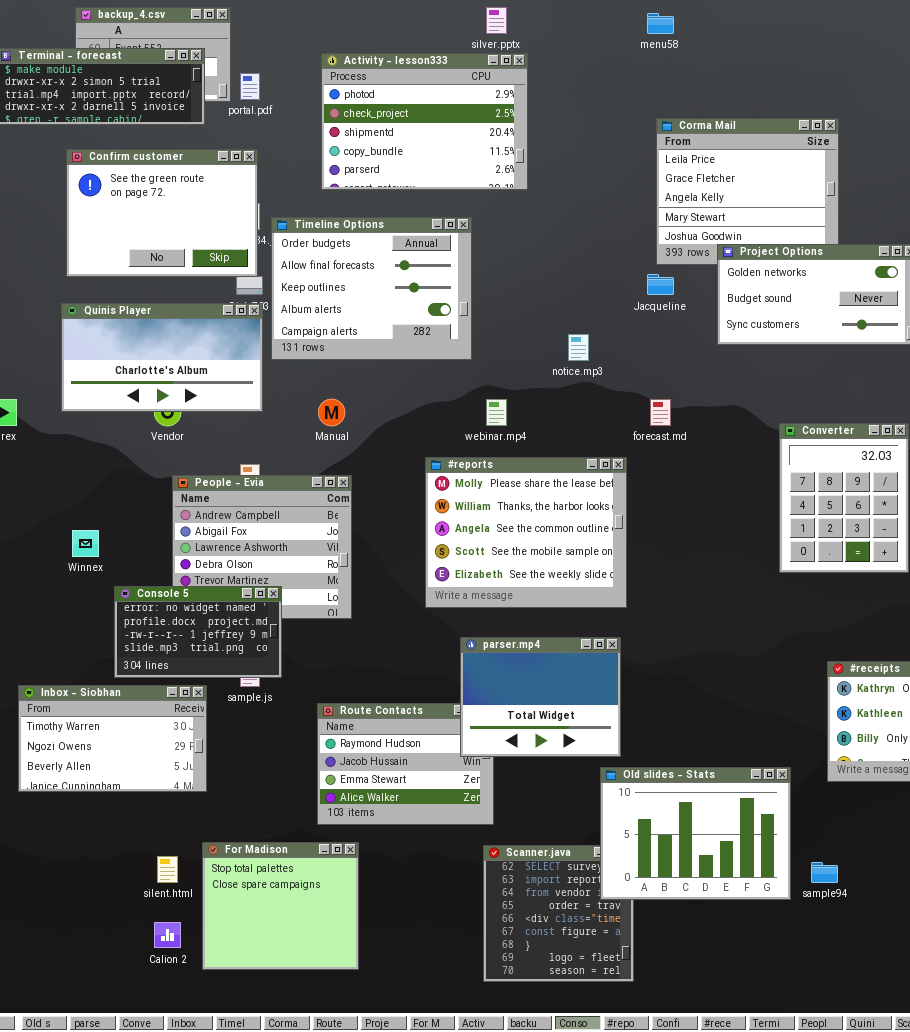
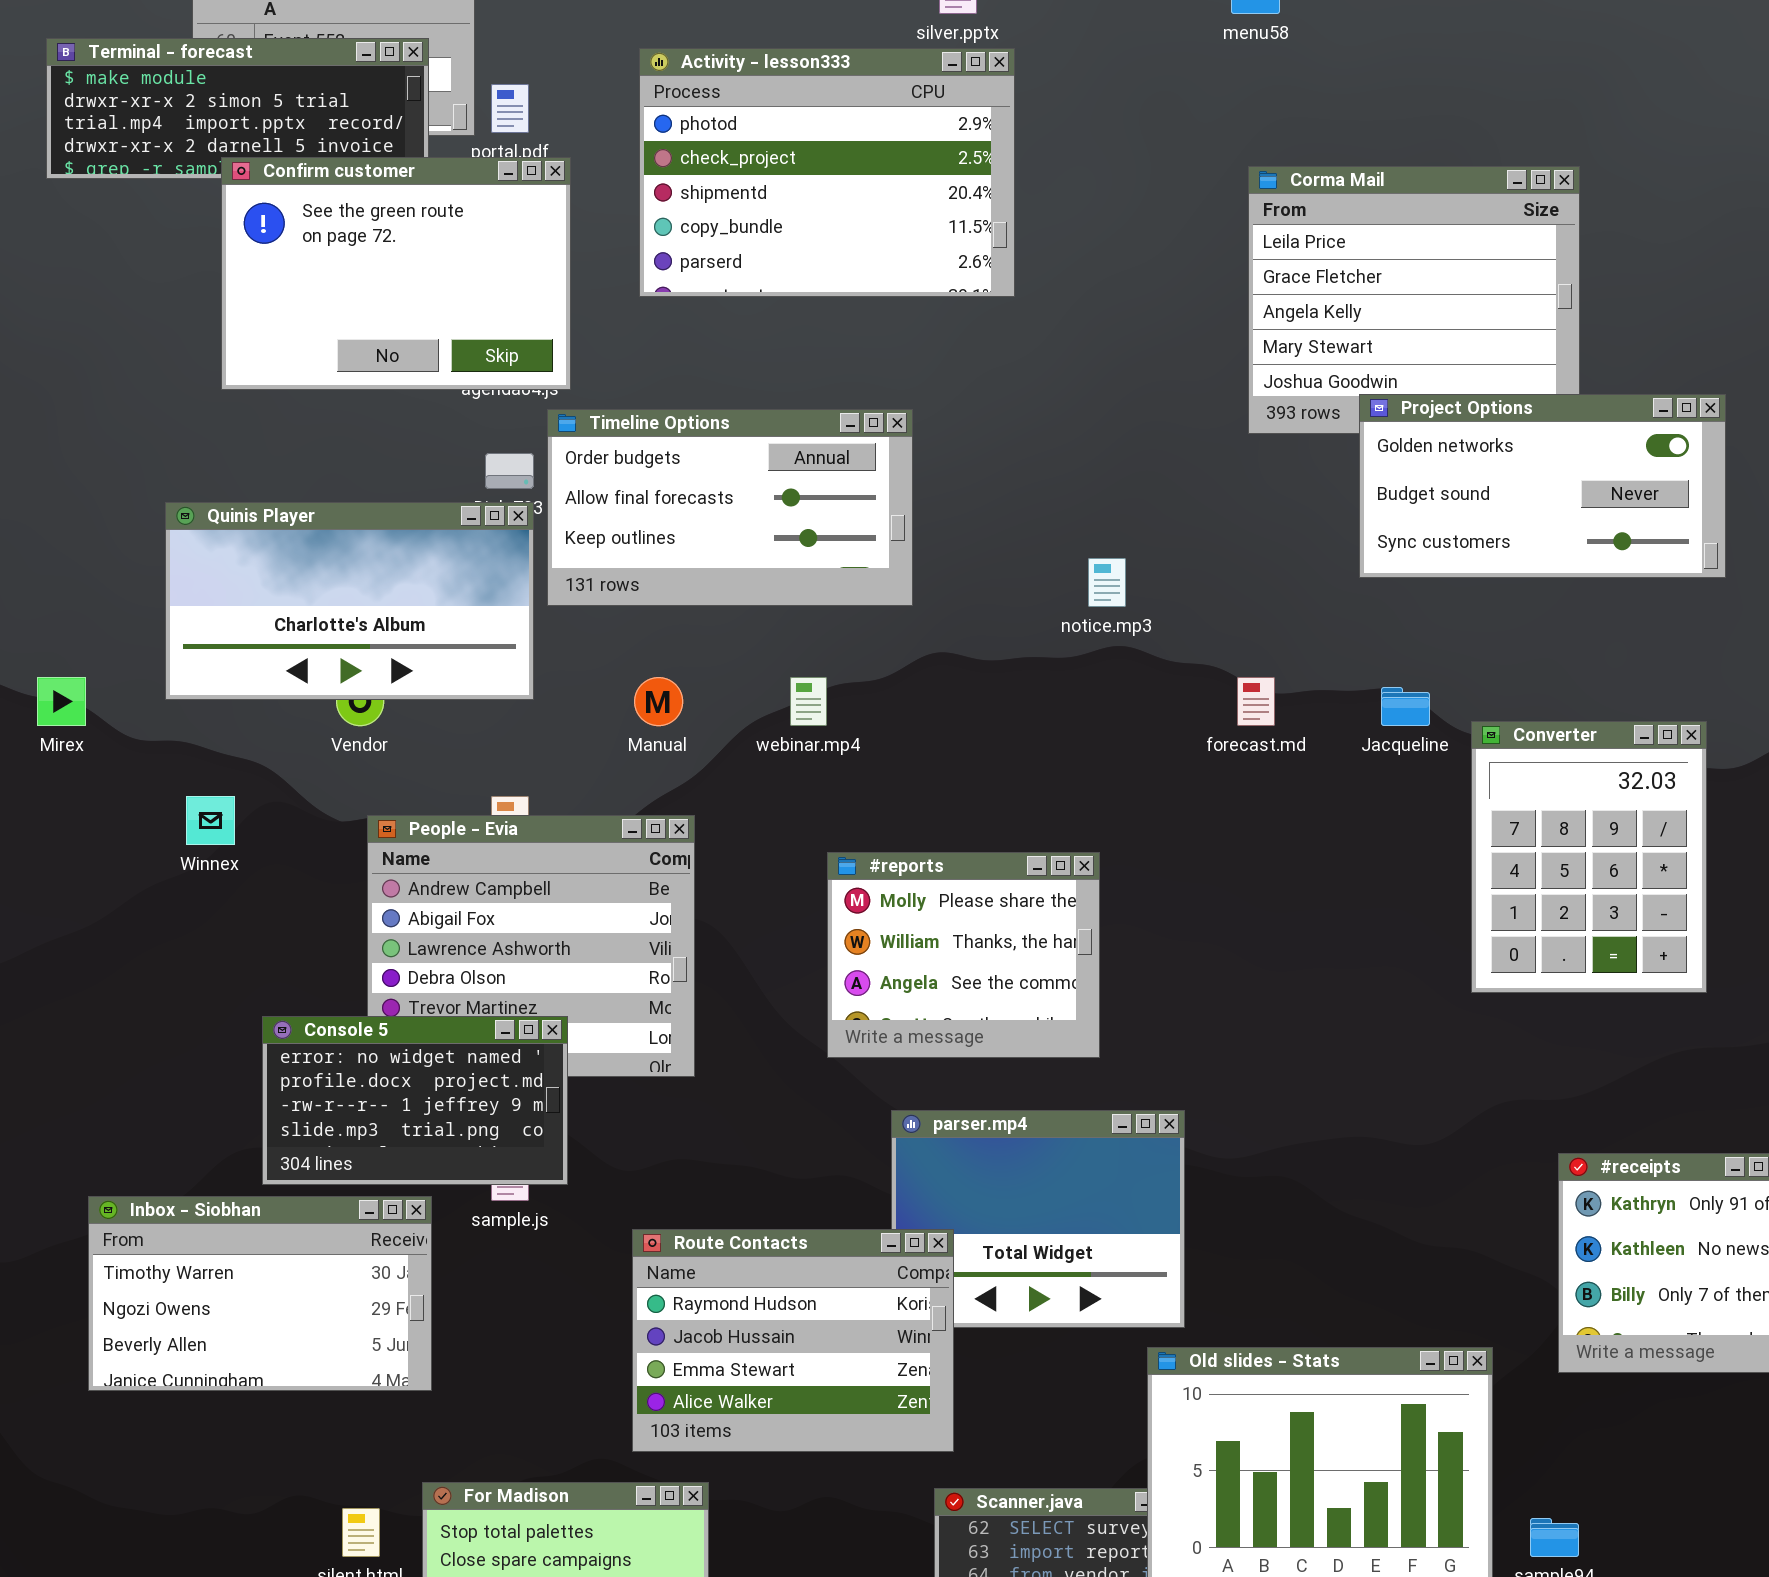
Confirm customer: [66,149,258,277] -> [221,157,571,390], moved
Timeline Options: [271,217,472,360] -> [547,409,913,606], resized
Jacqueline: [647,274,674,295] -> [1381,687,1430,726], moved
webinar.mp4: [486,399,507,426] -> [790,677,827,726], moved
#reports: [425,457,627,608] -> [827,852,1100,1058], resized
Winnex: [72,530,99,557] -> [186,796,235,845], moved
Route Contacts: [317,703,494,825] -> [632,1229,954,1452], raised

